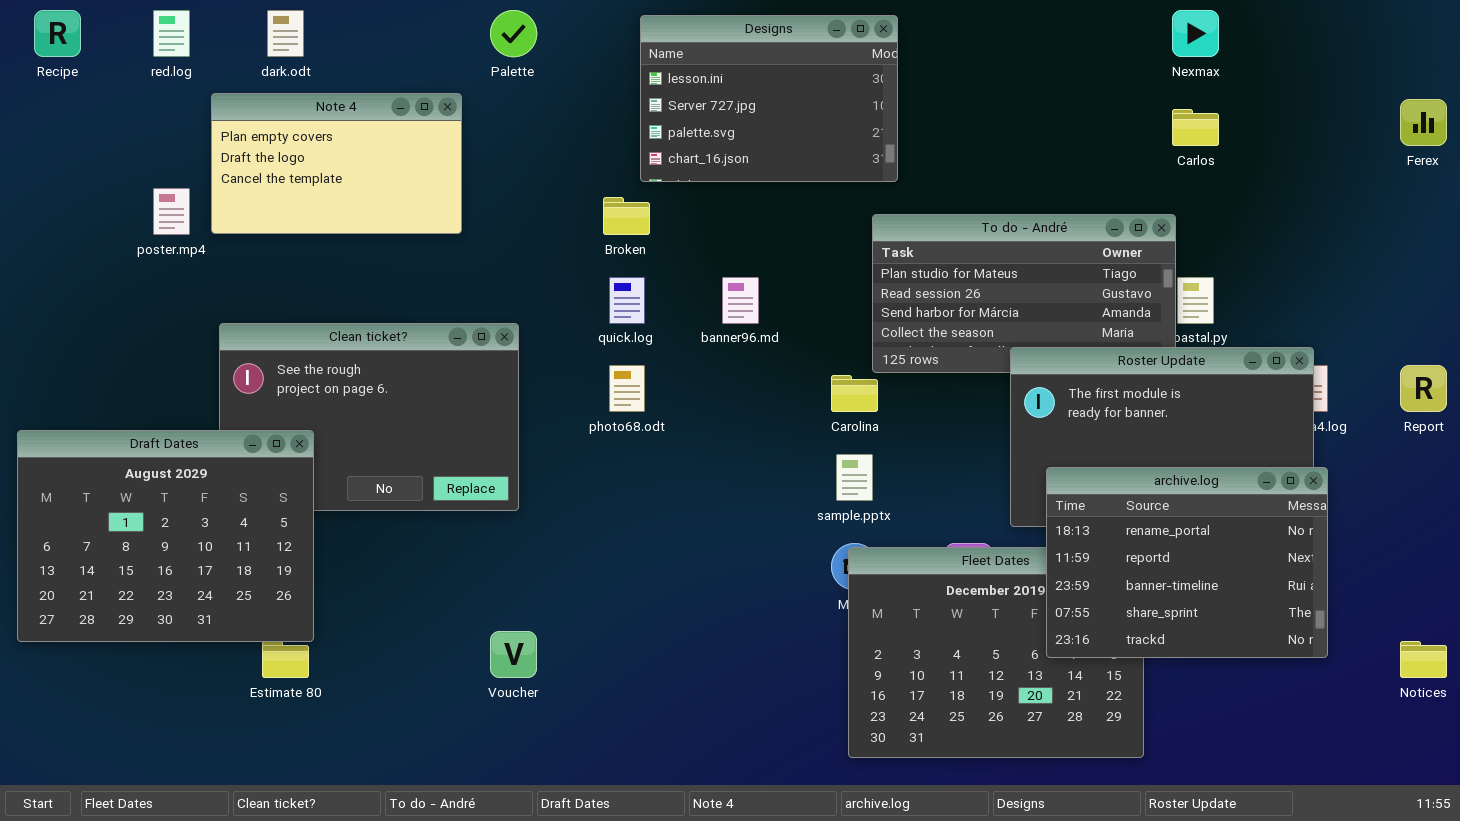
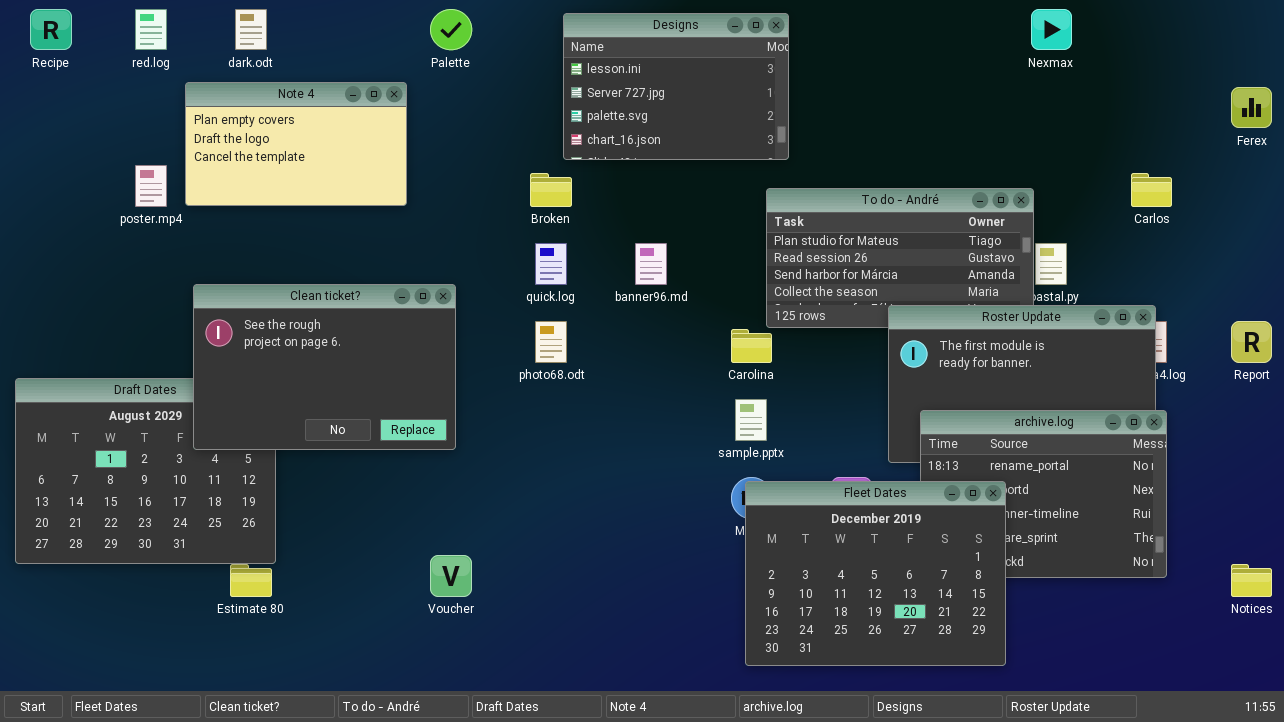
Carlos: [1172,109,1219,146] -> [1131,173,1172,207], moved
Clean ticket?: [219,323,519,511] -> [193,284,456,450], raised
Fleet Dates: [848,547,1144,758] -> [745,481,1006,666], raised

